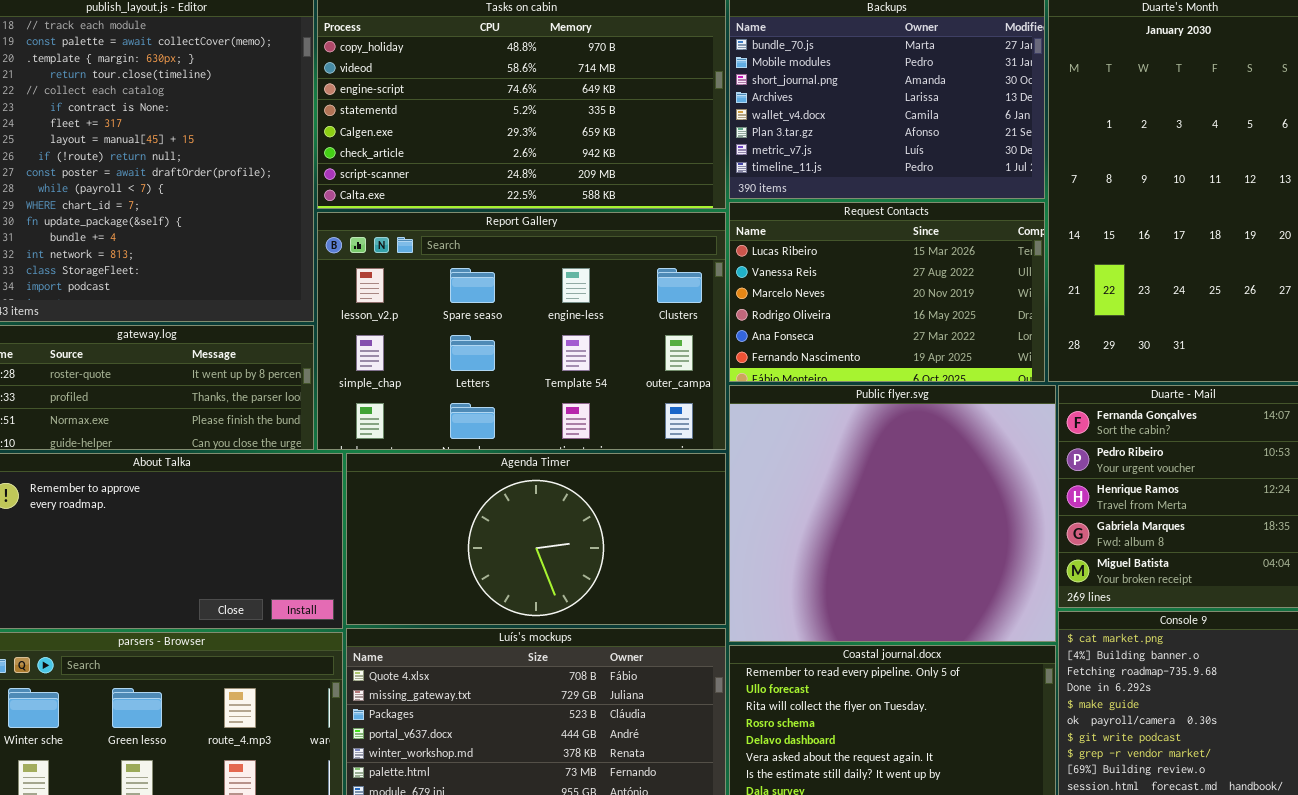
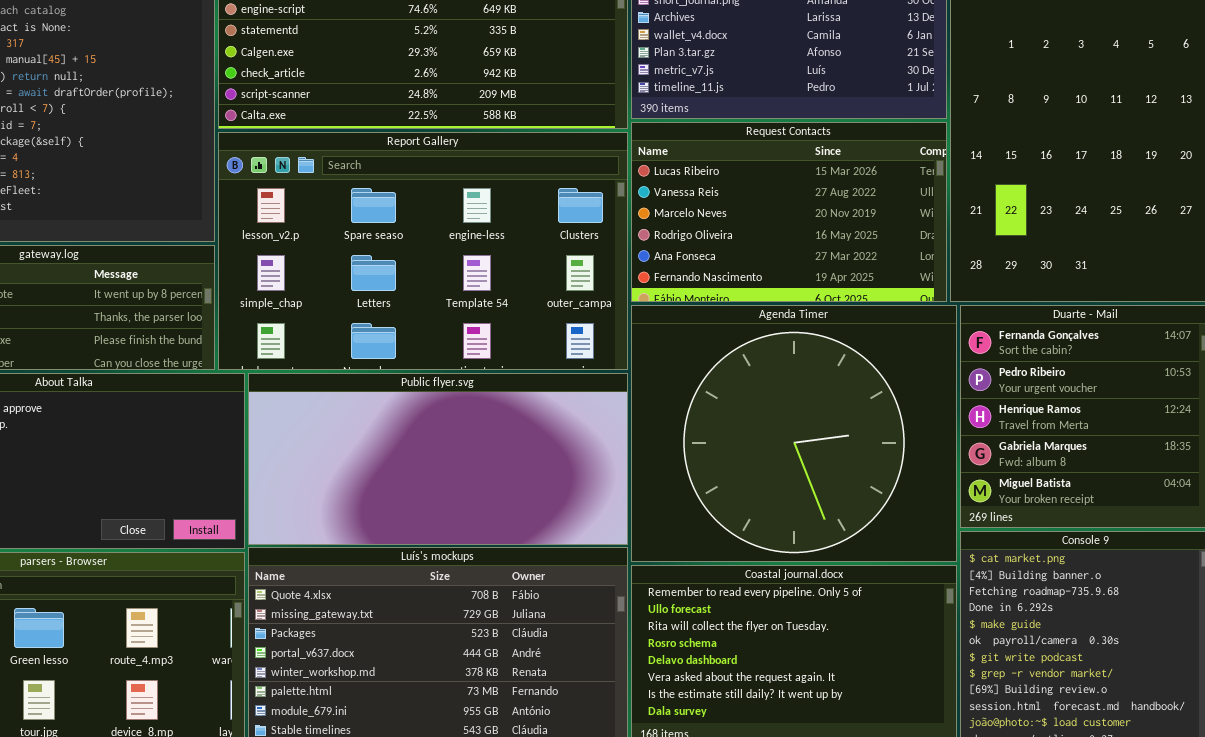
Public flyer.svg: [729,385,1056,642] -> [248,373,628,545], moved, resized
Agenda Timer: [346,453,726,625] -> [631,305,957,562], moved, resized

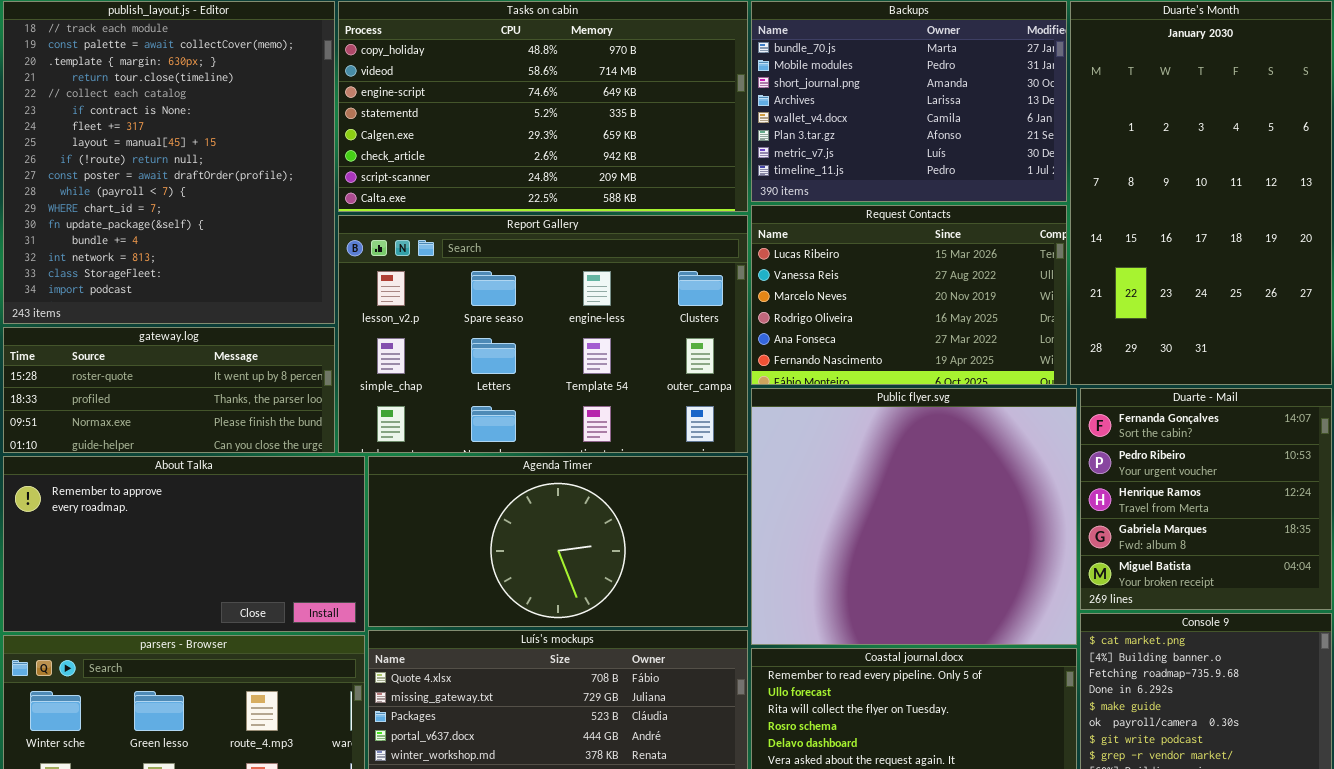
Agenda Timer: [631,305,957,562] -> [368,456,748,627], moved, resized
Public flyer.svg: [248,373,628,545] -> [751,388,1077,645], moved, resized

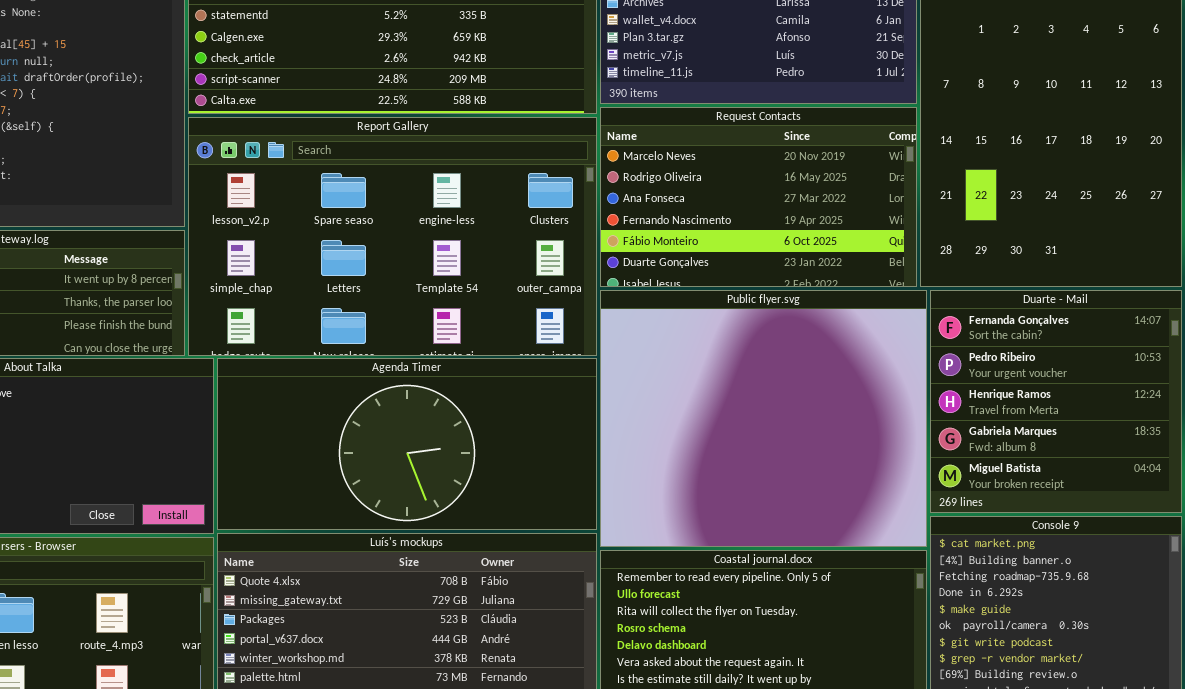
Request Contacts: [751,205,1067,385] -> [600,107,917,287], scrolled down 2 rows

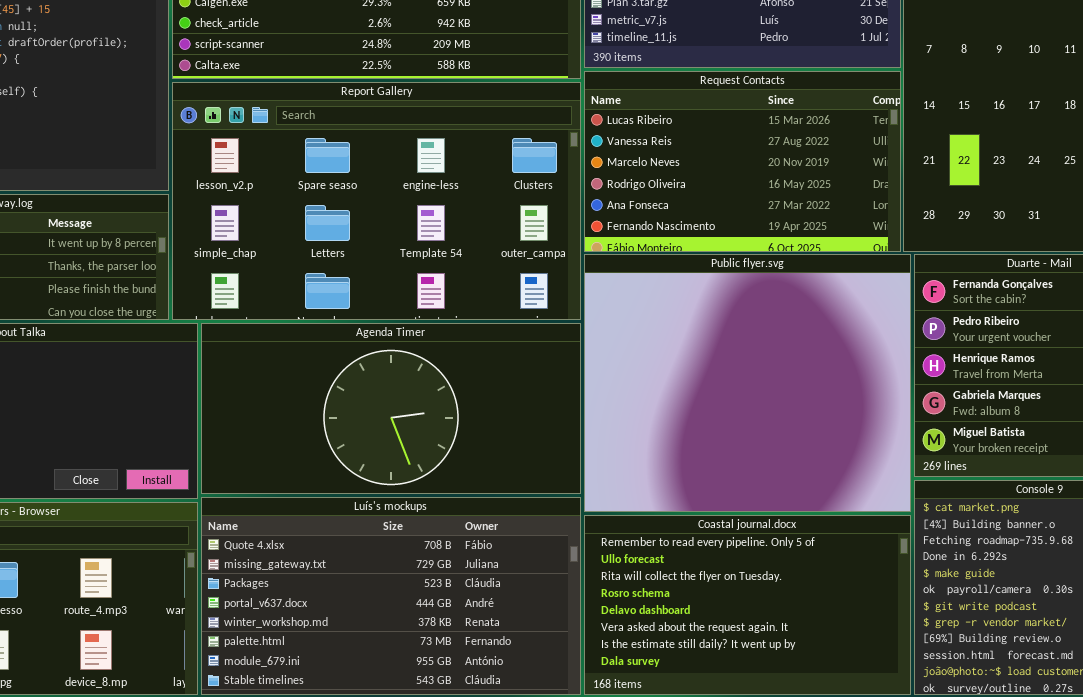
Request Contacts: [600,107,917,287] -> [584,71,901,252], scrolled up 2 rows

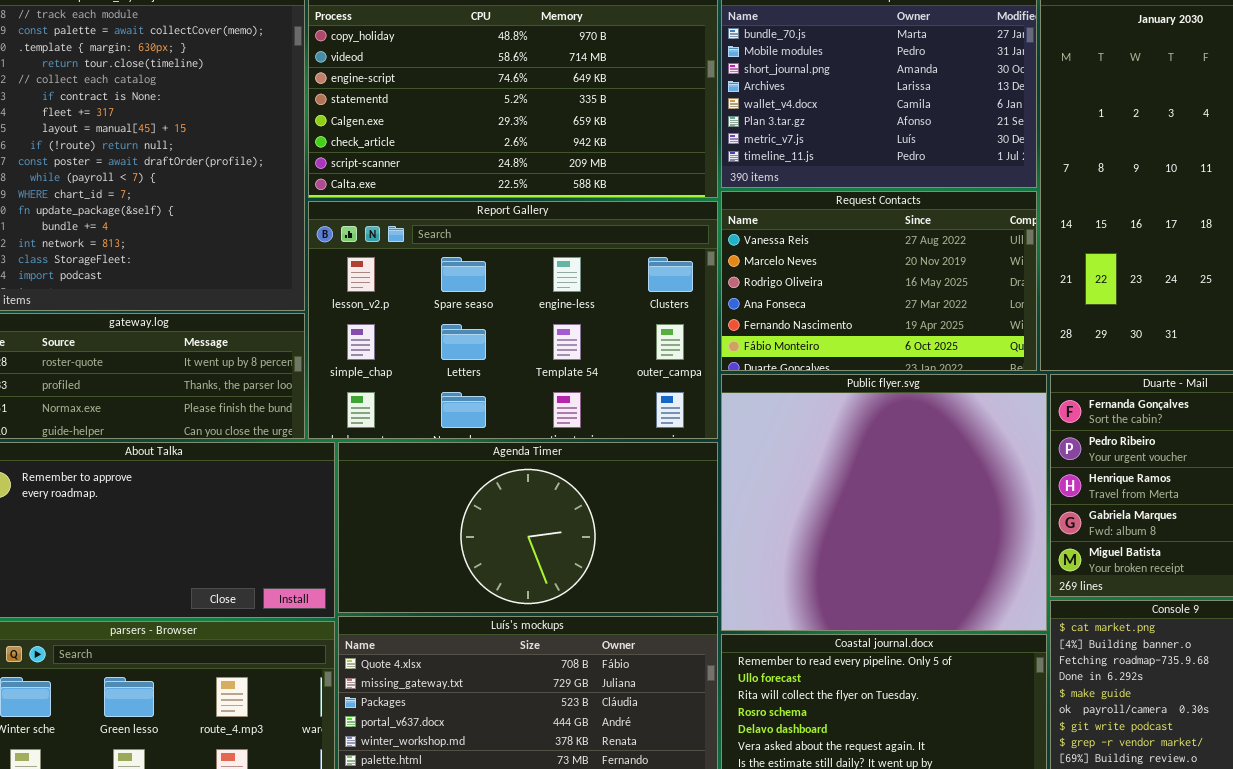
Request Contacts: [584,71,901,252] -> [721,191,1037,371], scrolled down 1 row

